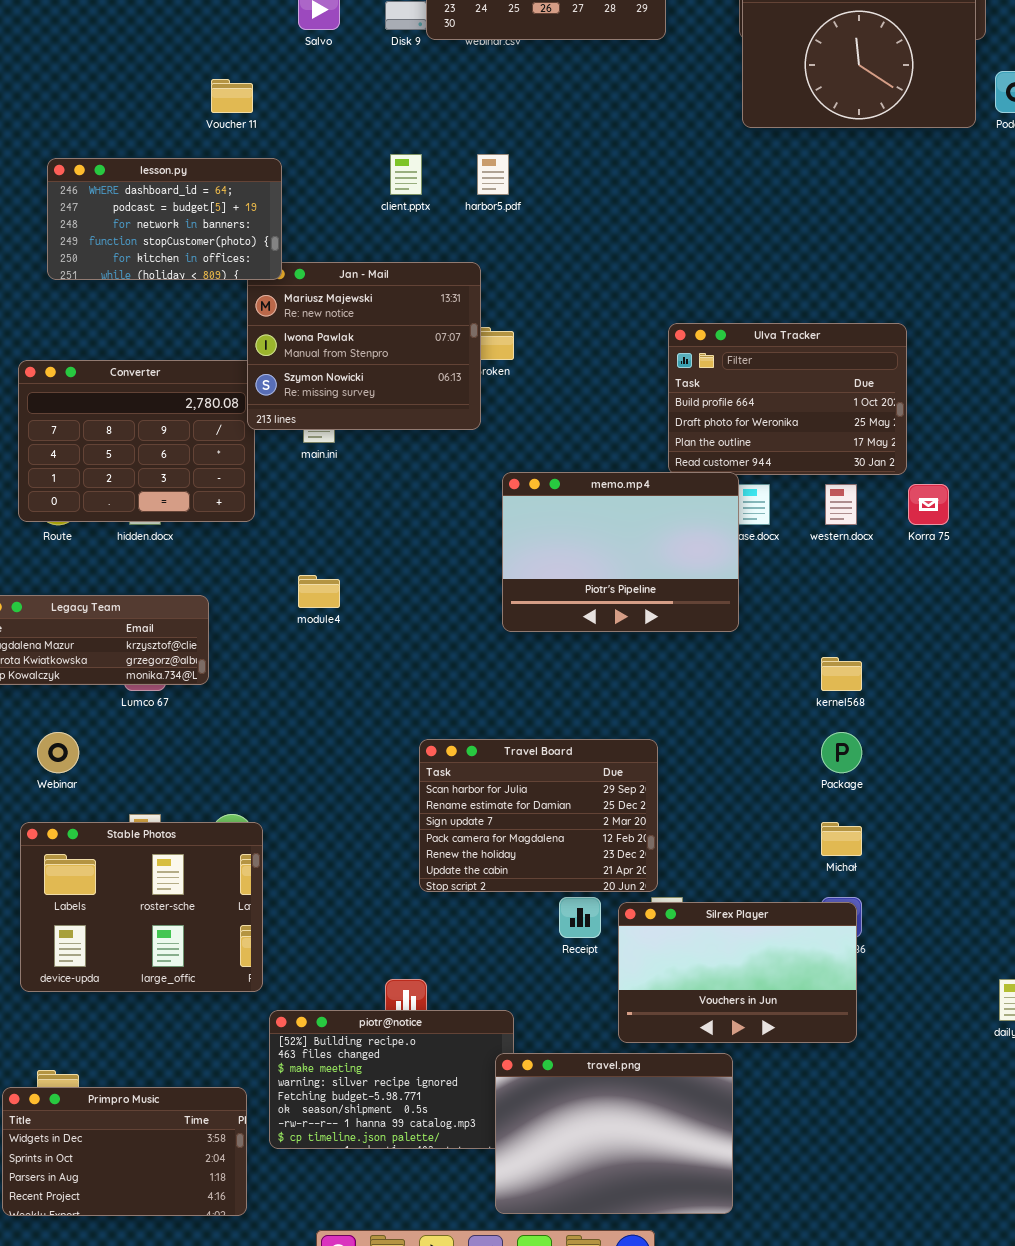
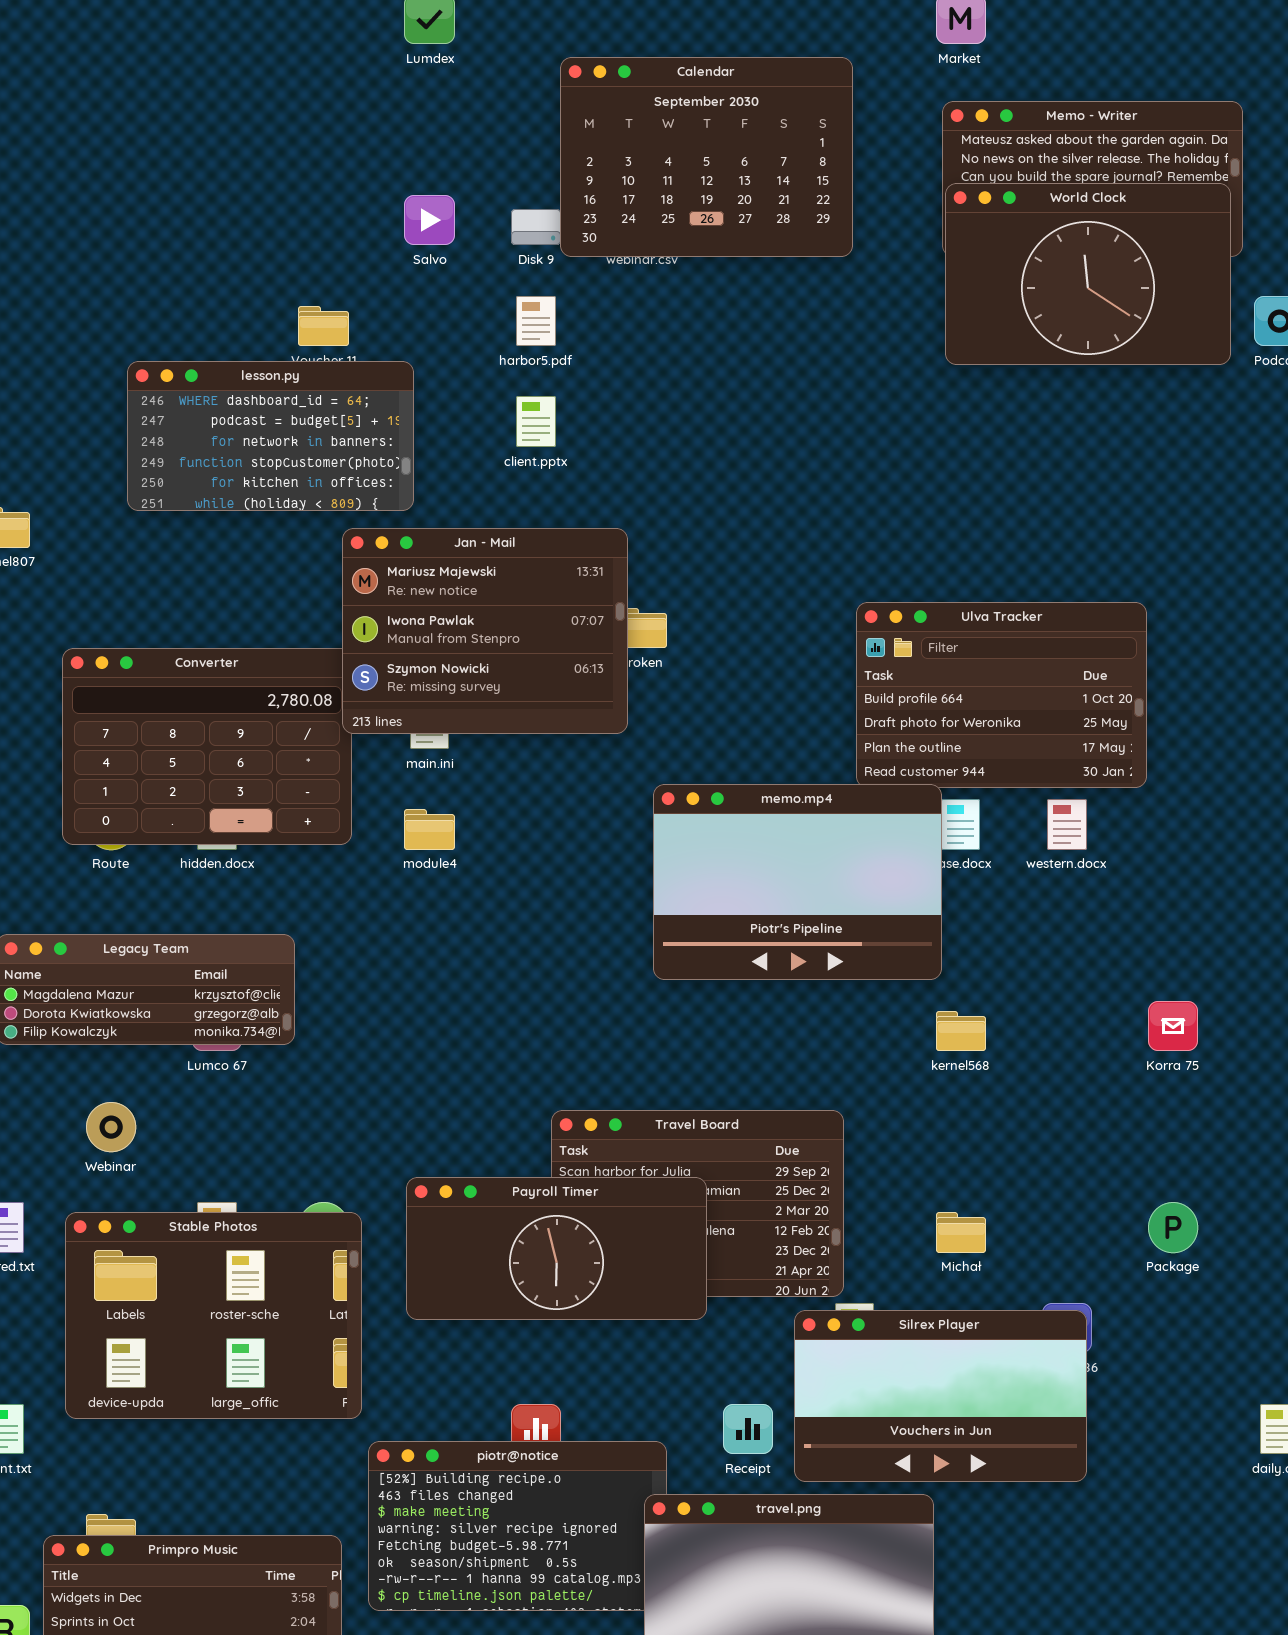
harbor5.pdf: [477,154,509,195] -> [516,296,556,346], moved
lesson.py: [47,158,282,280] -> [127,361,414,511], moved
Korra 75: [908,484,949,525] -> [1148,1001,1198,1051], moved
module4: [298,575,340,608] -> [404,809,455,850], moved
kernel568: [821,657,862,691] -> [936,1011,986,1051], moved
Package: [821,732,862,773] -> [1148,1202,1198,1253], moved
Payroll Timer: none -> [406,1177,707,1320], opened
Michał: [821,822,862,856] -> [936,1212,986,1253], moved
Receipt: [559,897,601,938] -> [723,1404,773,1454], moved

